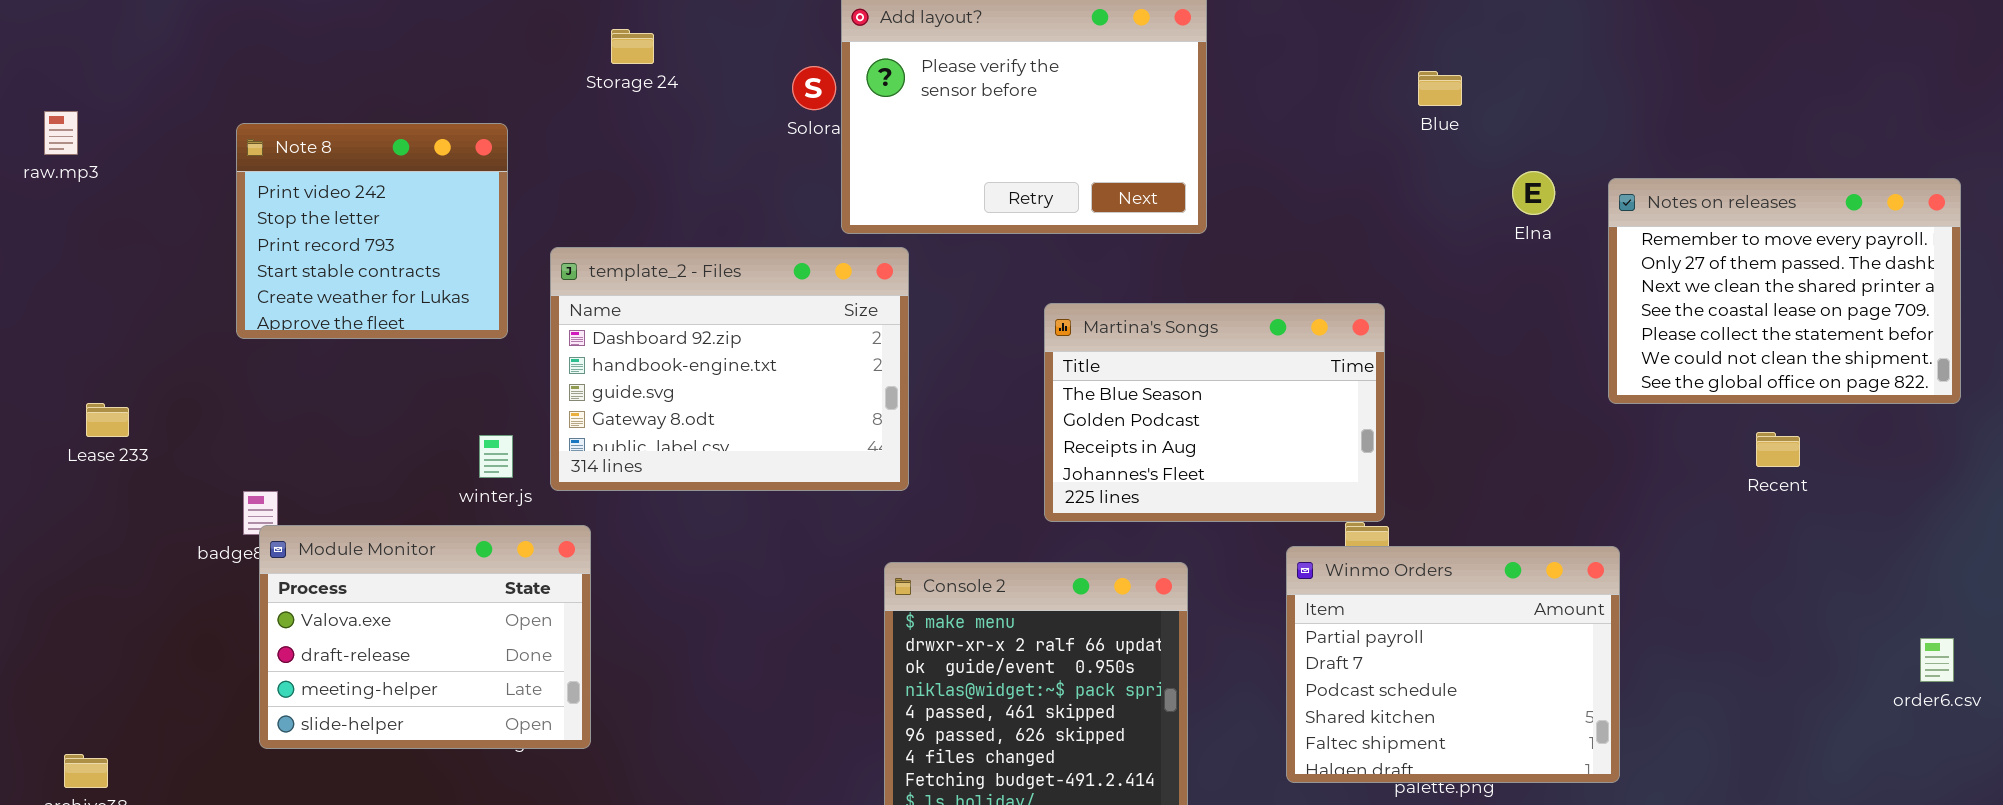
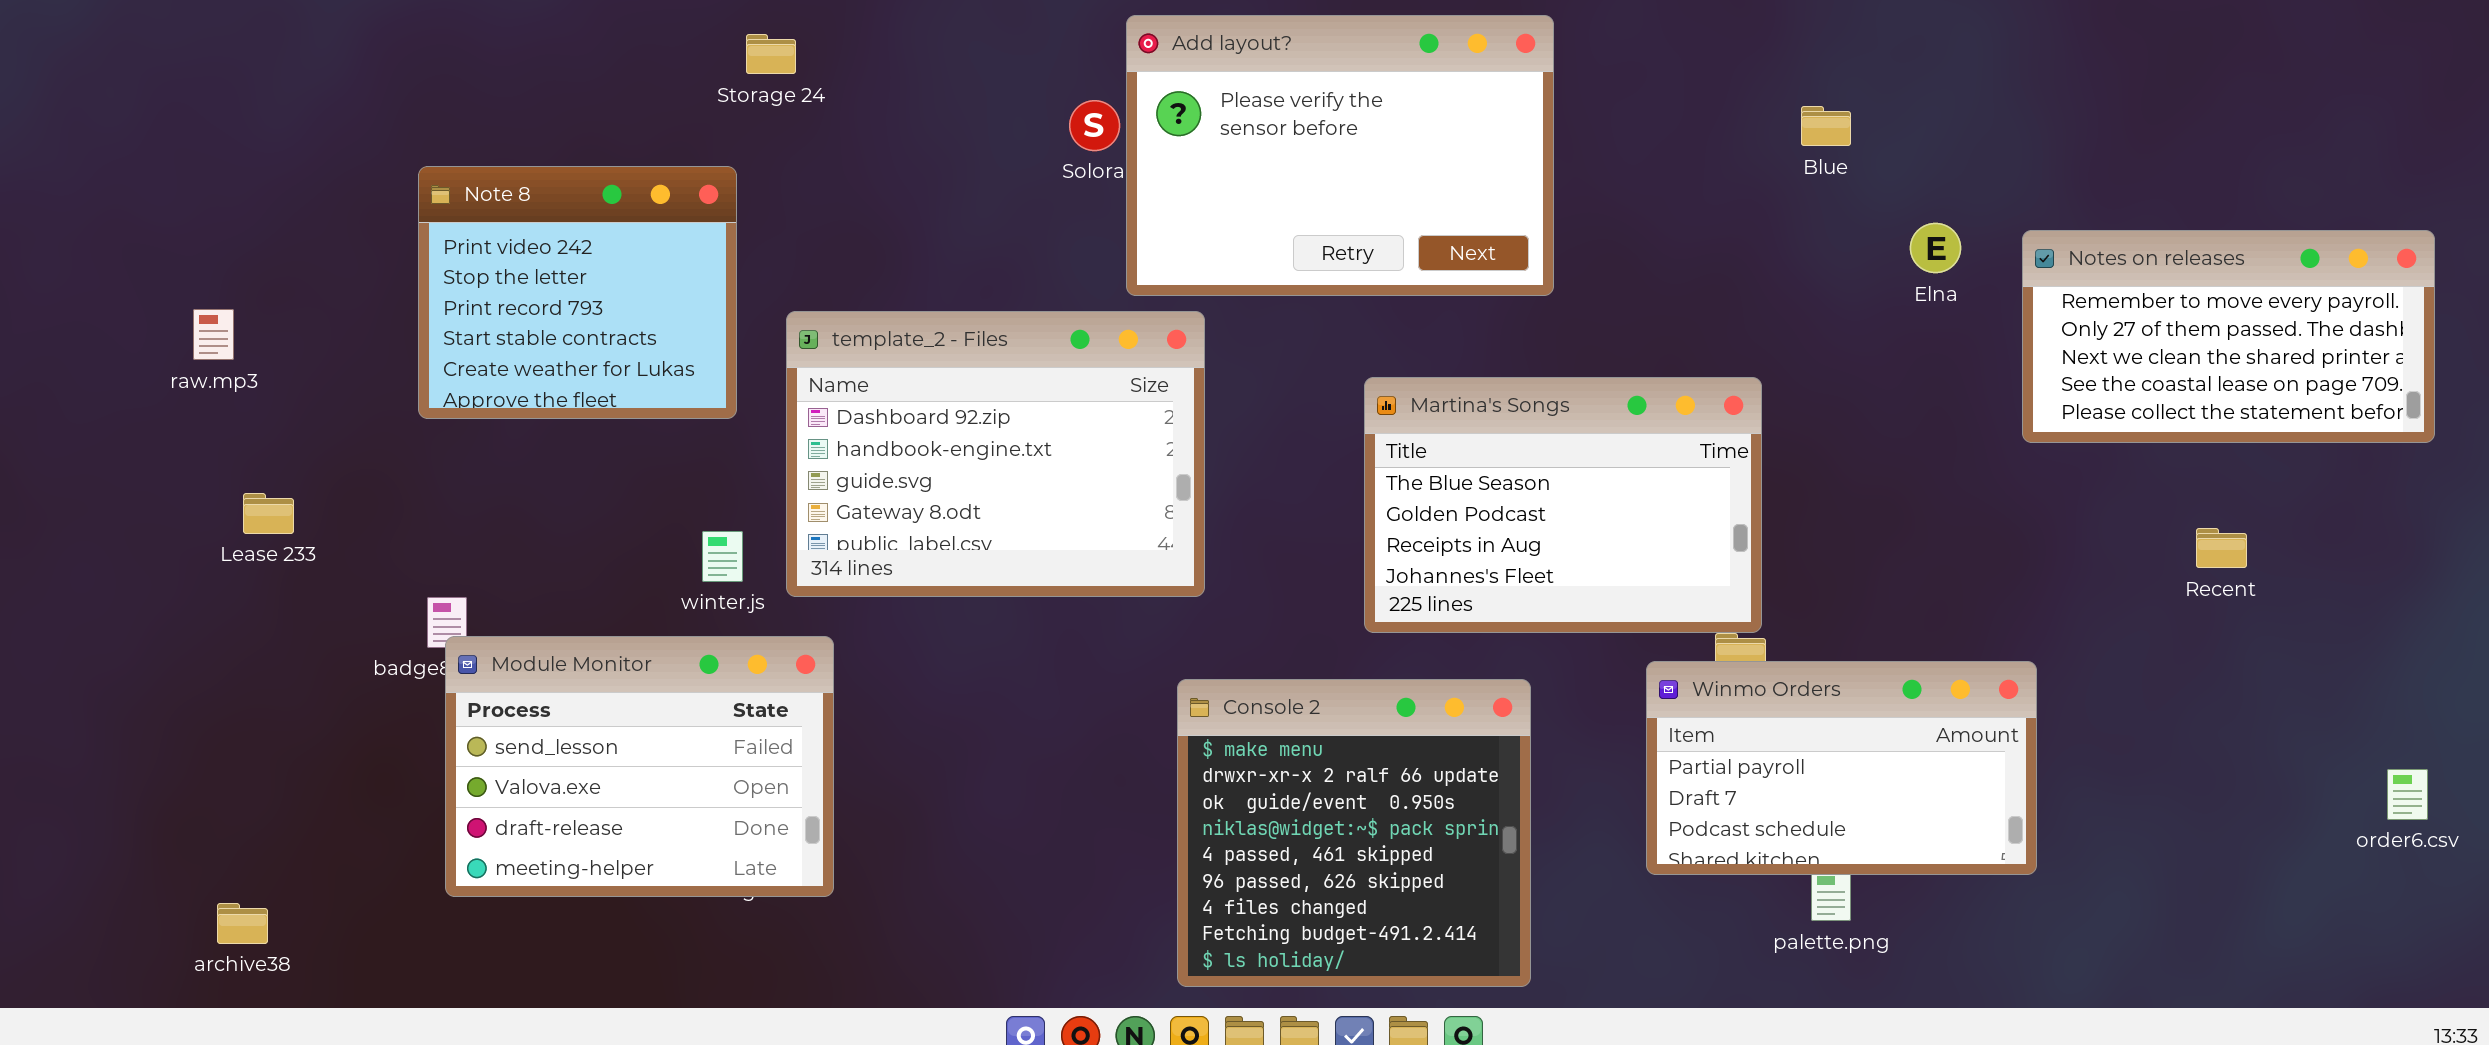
Storage 24: [611,29,654,64] -> [746,34,796,74], moved
raw.mp3: [44,111,78,155] -> [193,309,234,360], moved
Notes on releases: [1608,178,1961,404] -> [2022,230,2435,443], resized
Module Monitor: [259,525,591,749] -> [445,636,834,897], scrolled up 1 row
Winmo Orders: [1286,546,1620,783] -> [1646,661,2037,875], resized

